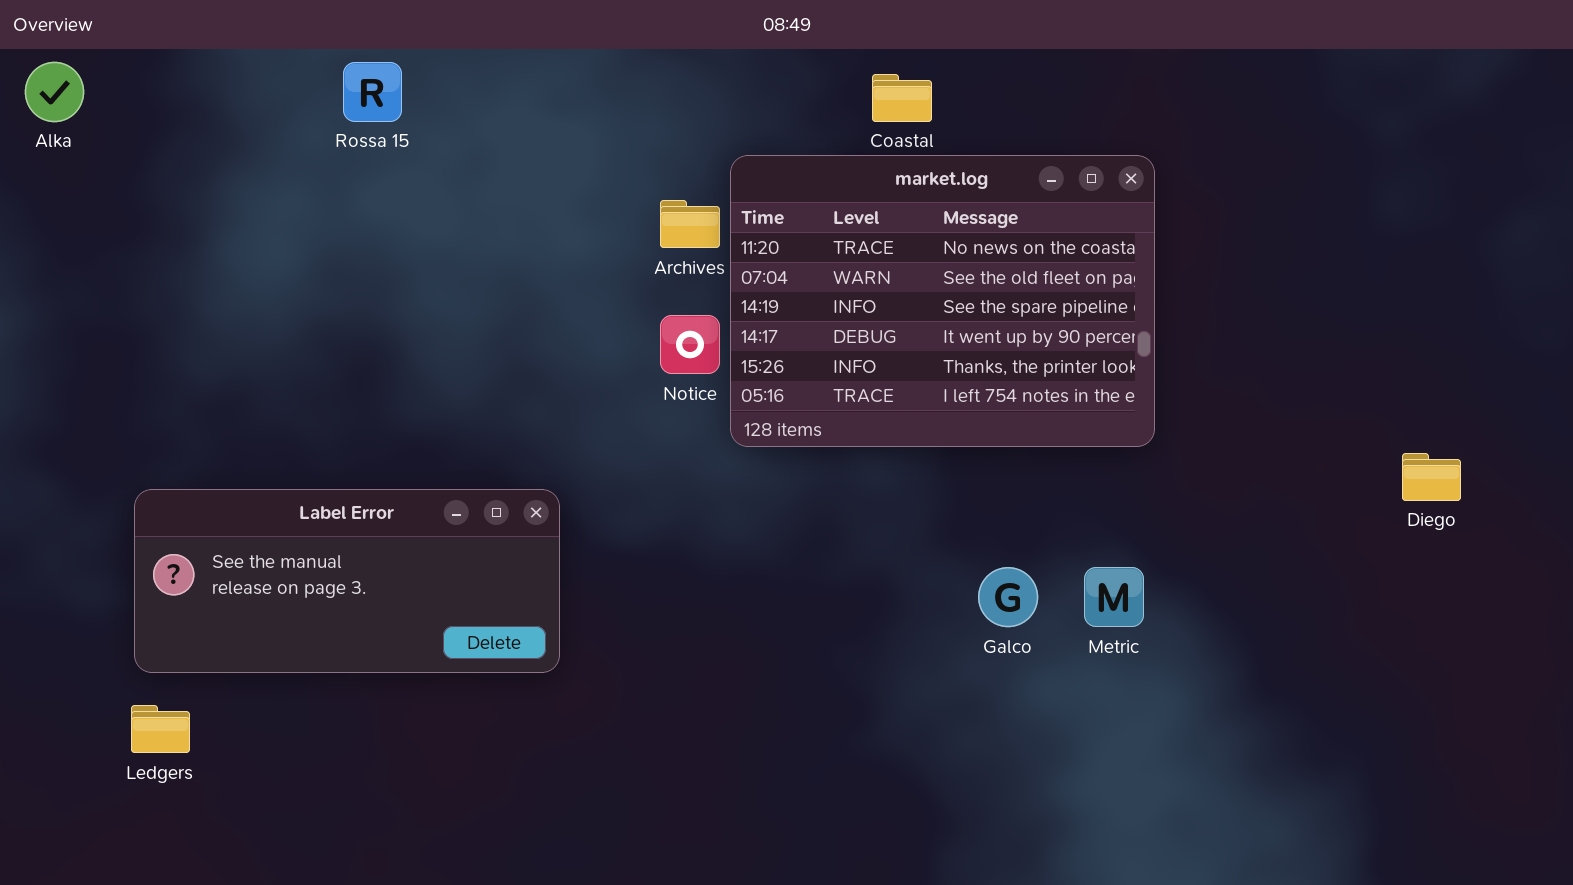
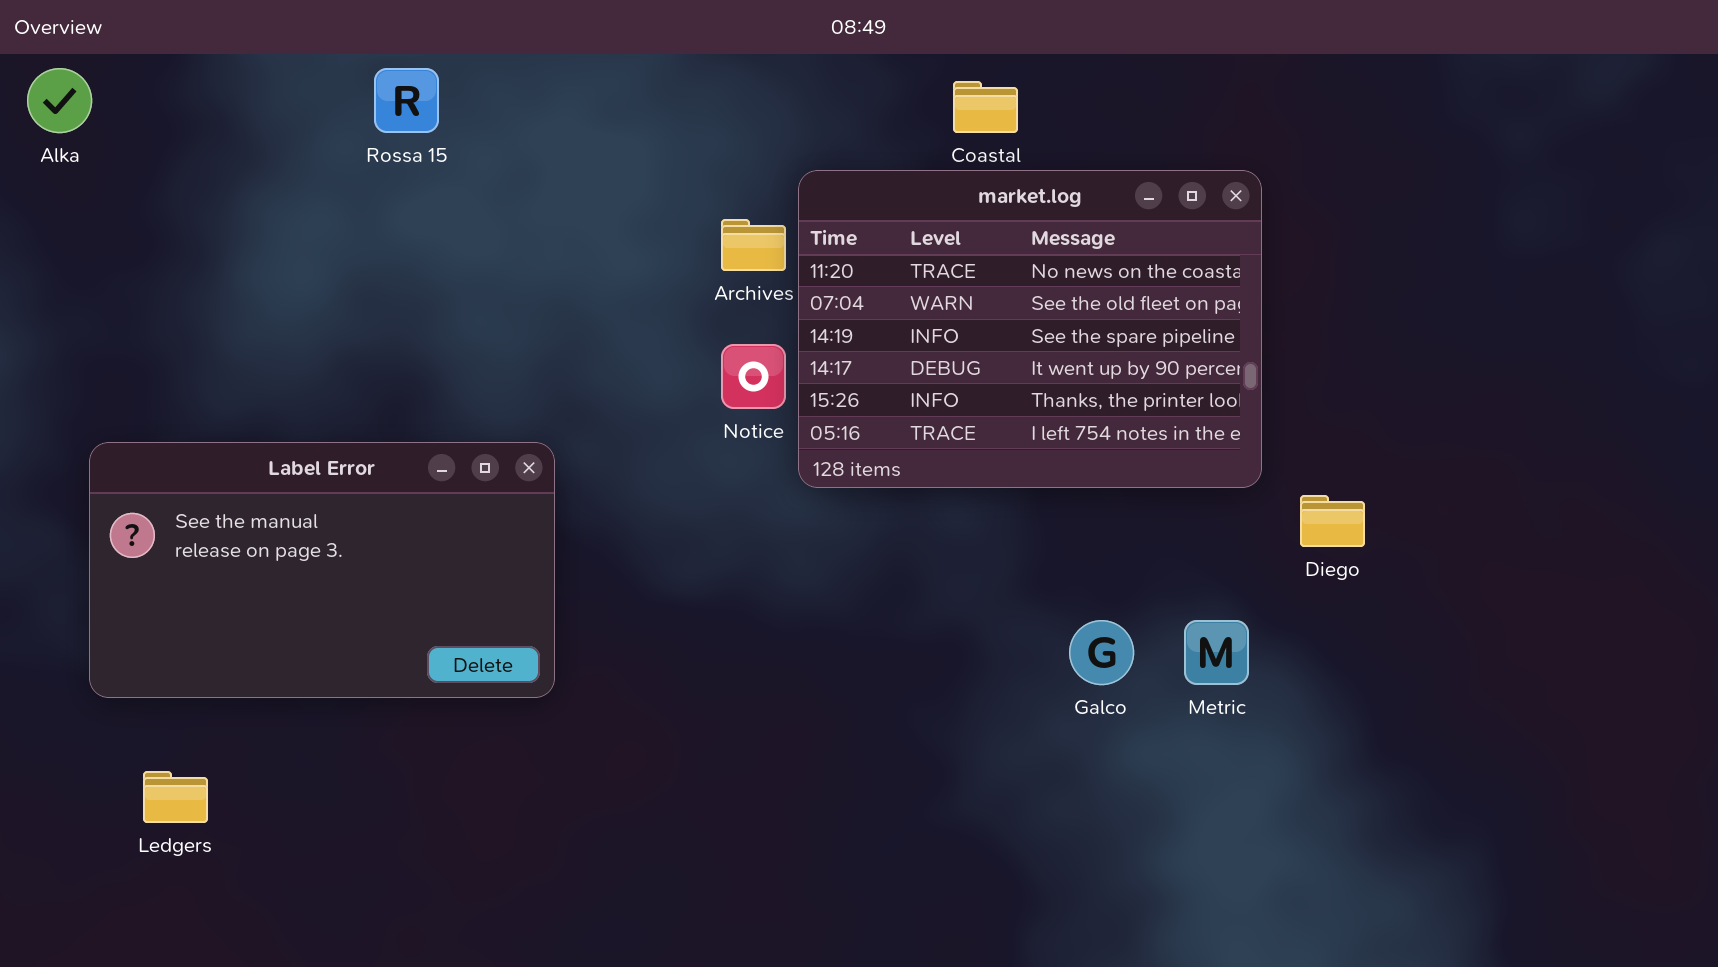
Diego: [1402,453,1461,501] -> [1300,495,1365,547], moved
Label Error: [134,489,560,673] -> [89,442,555,698], moved, resized

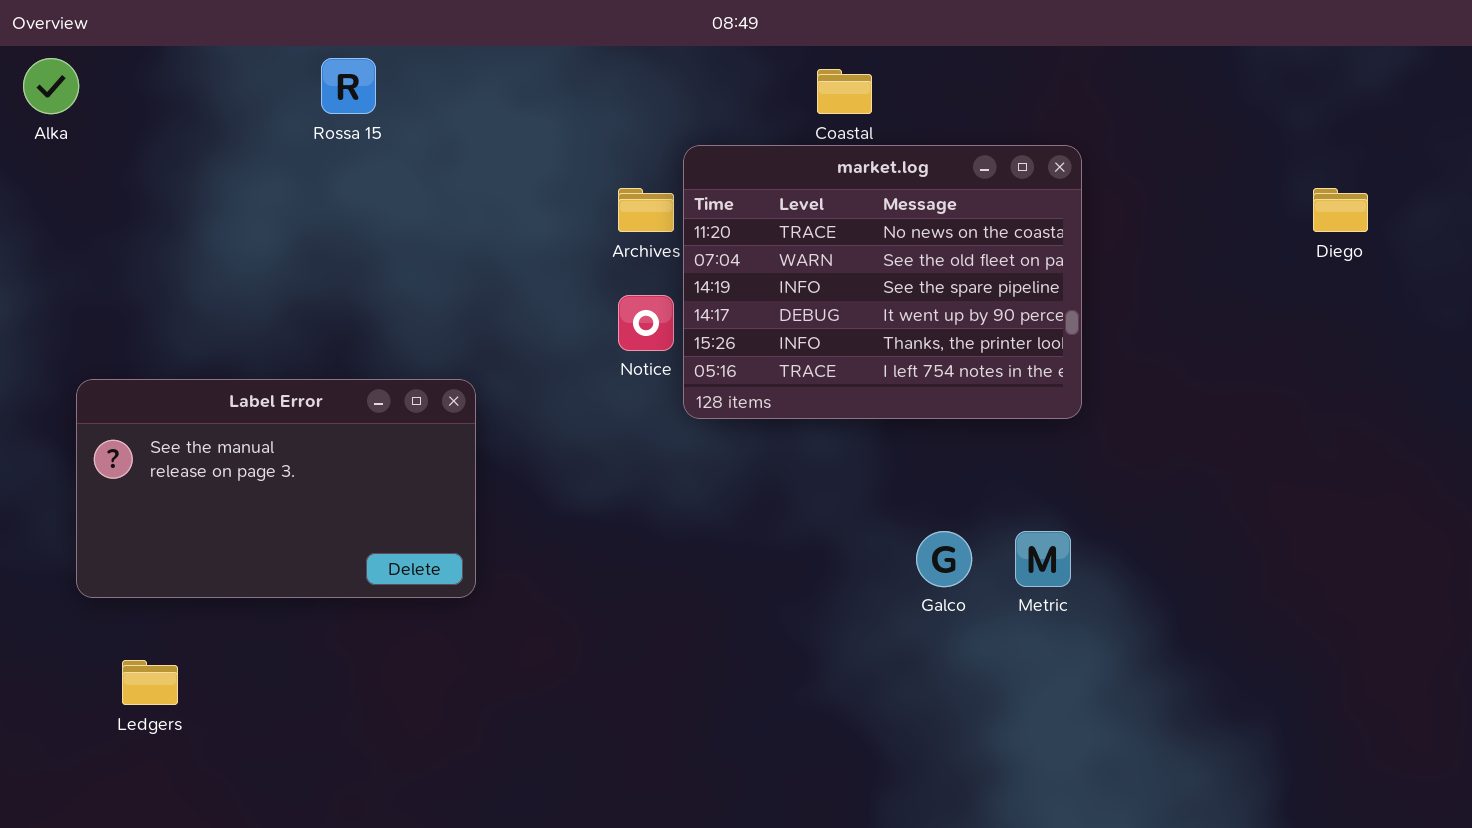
Diego: [1300,495,1365,547] -> [1313,188,1368,232], moved

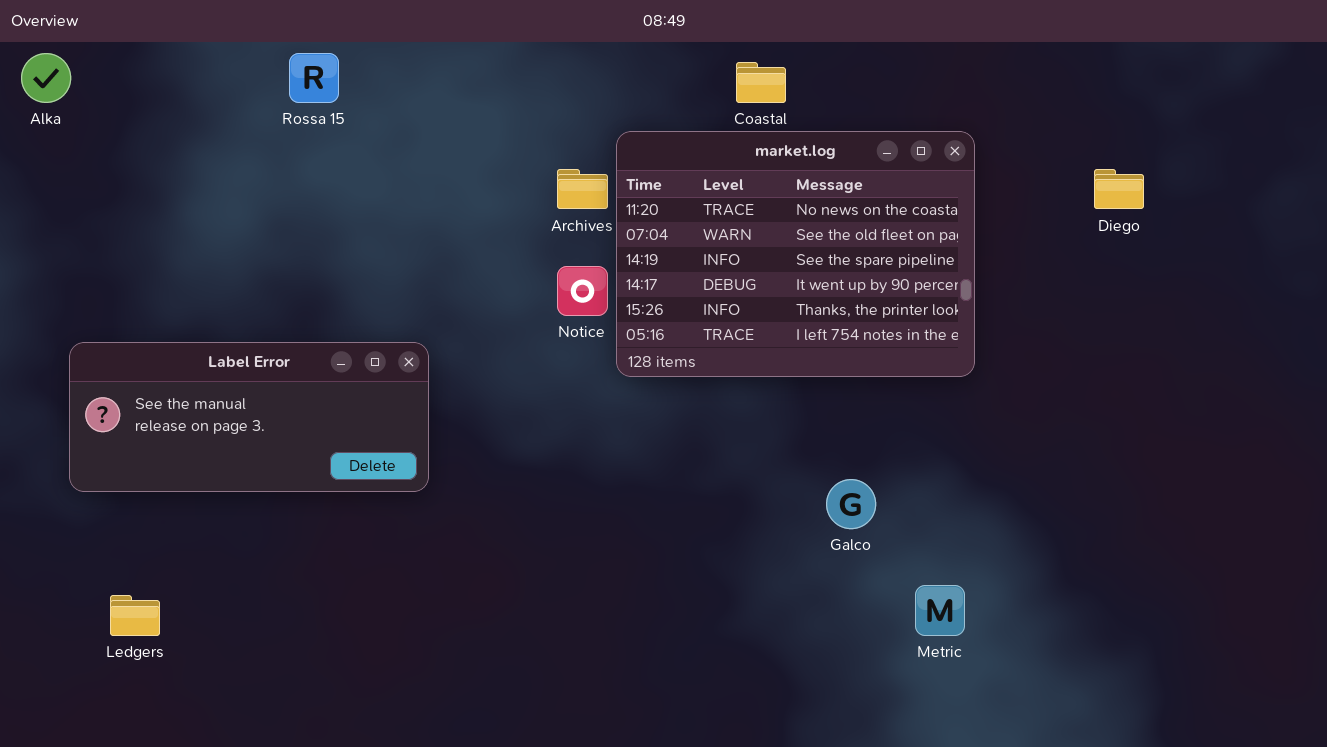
Diego: [1313,188,1368,232] -> [1094,169,1144,209], moved
Label Error: [76,379,476,598] -> [69,342,429,492], resized
Metric: [1015,531,1071,587] -> [915,585,965,636], moved

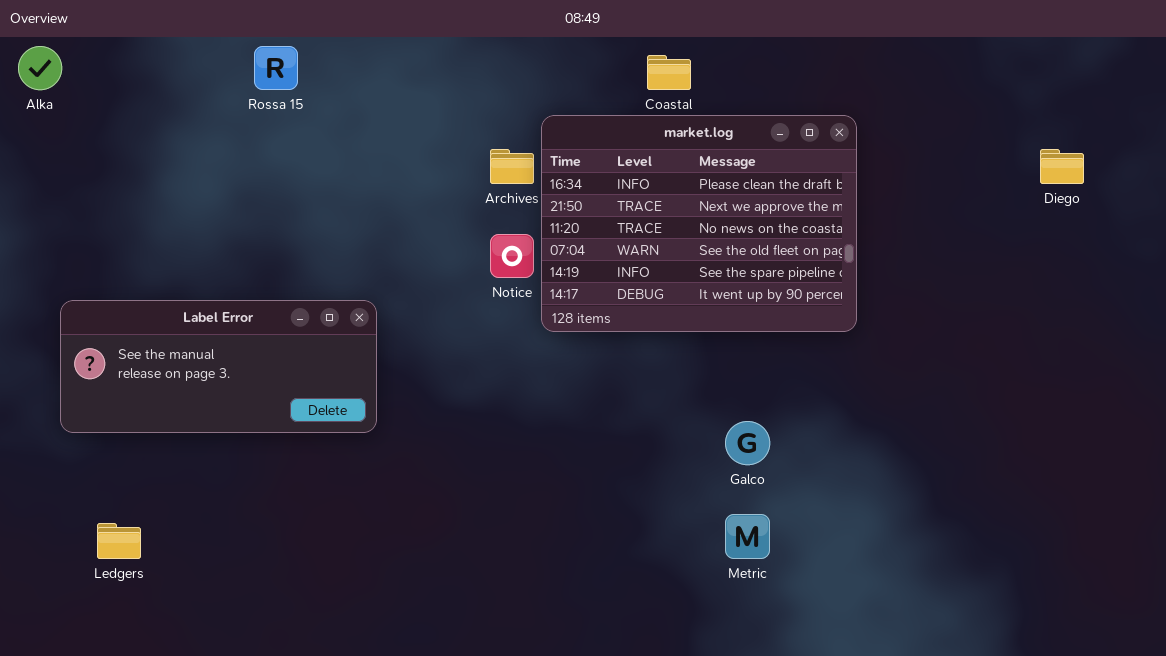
market.log: [616,131,975,377] -> [541,115,857,332], scrolled up 2 rows
Diego: [1094,169,1144,209] -> [1040,149,1084,184], moved
Metric: [915,585,965,636] -> [725,514,770,559], moved

